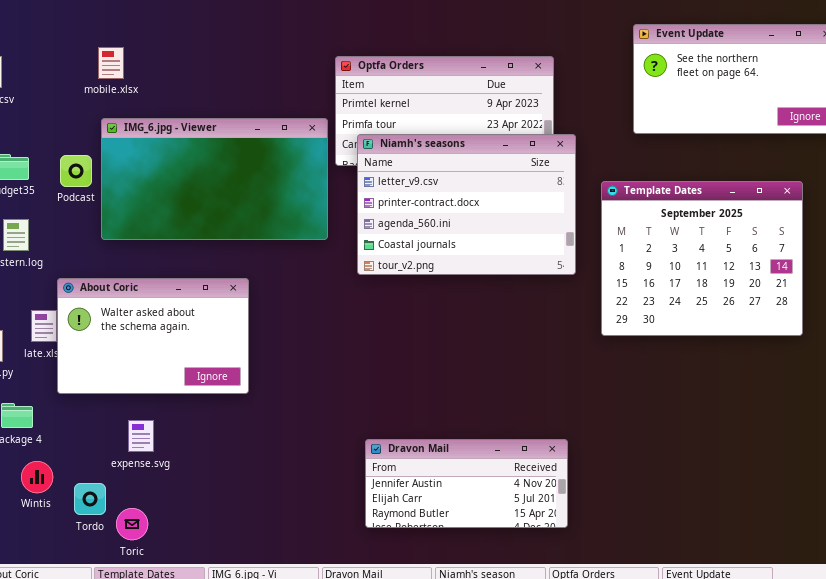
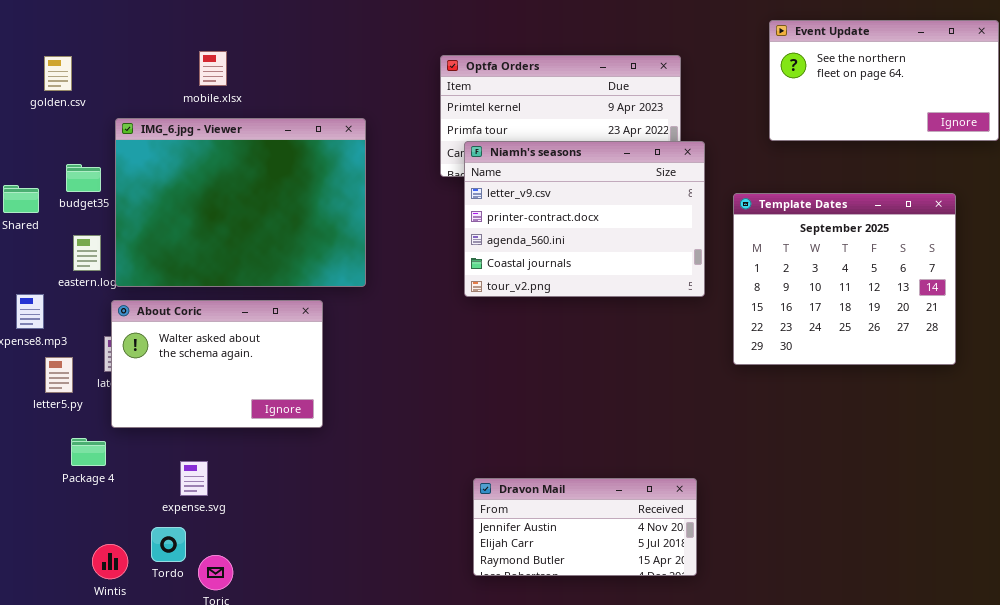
mobile.xlsx: [98,47,124,79] -> [199,51,227,86], moved
IMG_6.jpg - Viewer: [101,118,328,240] -> [115,118,366,287], moved, resized
About Coric: [57,278,249,394] -> [111,300,323,428], moved
expense.svg: [128,420,154,452] -> [180,461,208,496], moved
Wintis: [21,461,53,493] -> [92,544,128,579], moved

